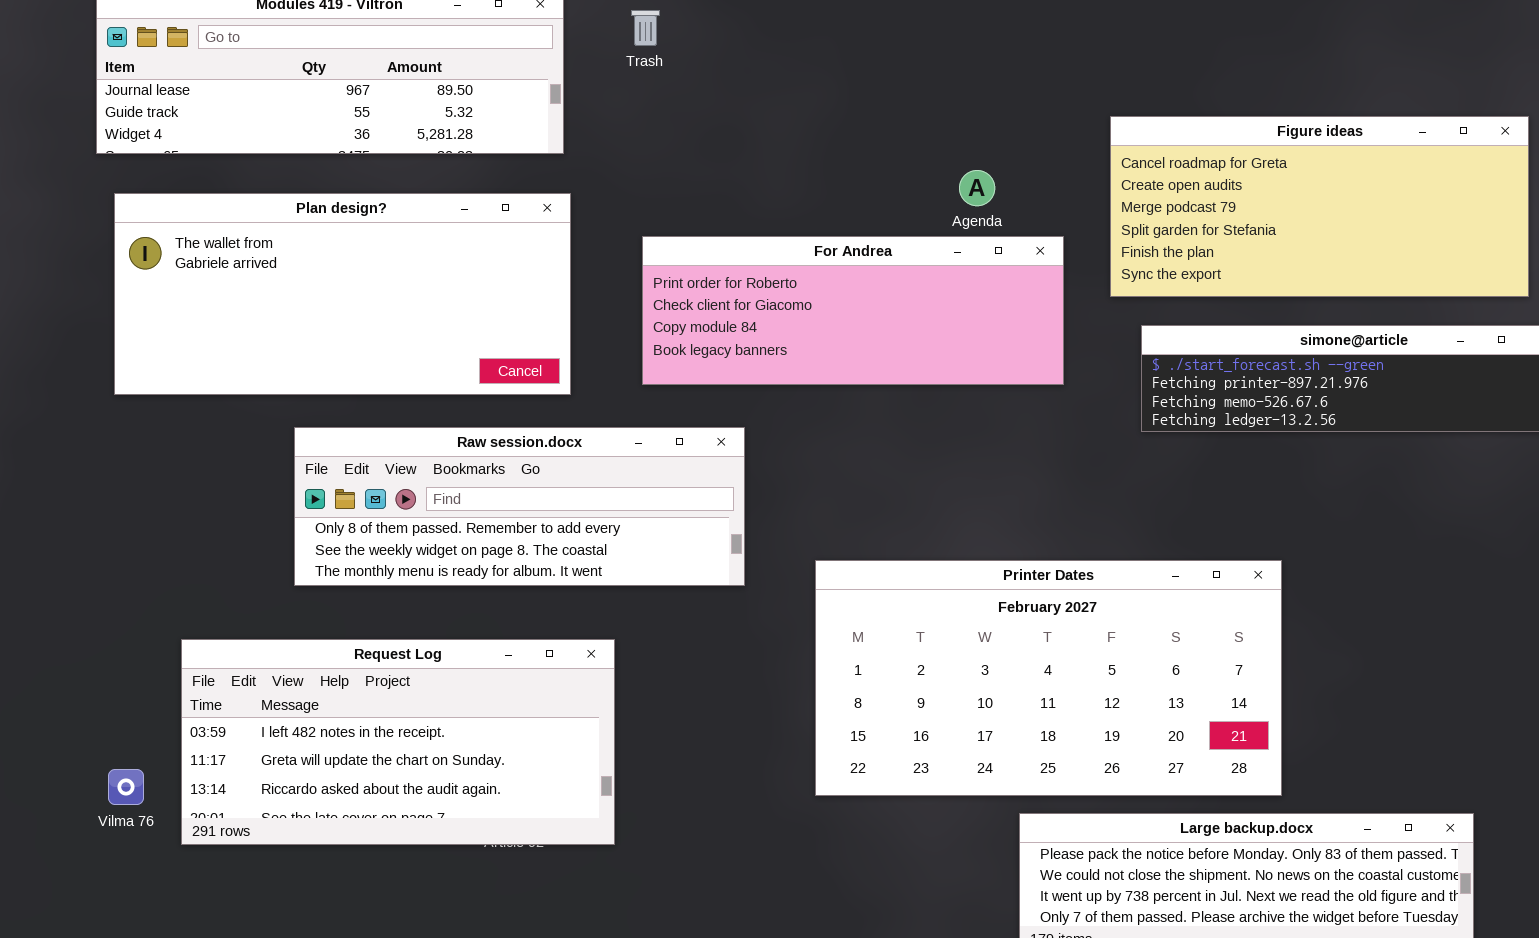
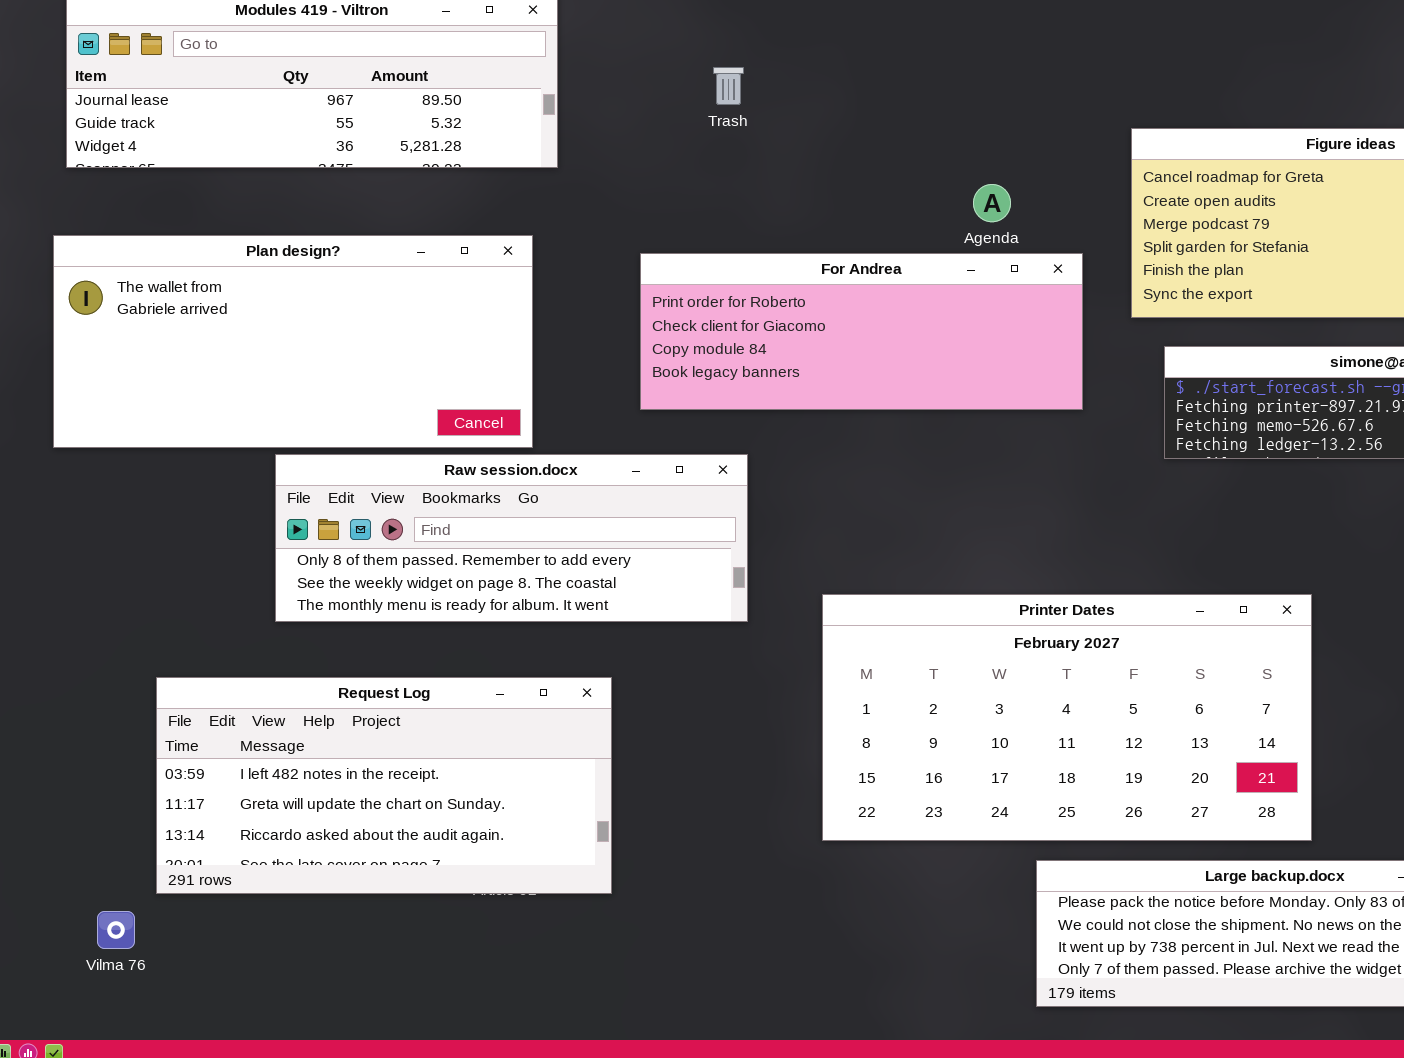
Trash: [631,10,660,46] -> [713,67,744,105], moved
Plan design?: [114,193,571,395] -> [53,235,533,448], moved
Vilma 76: [108,769,144,805] -> [97,911,135,949], moved

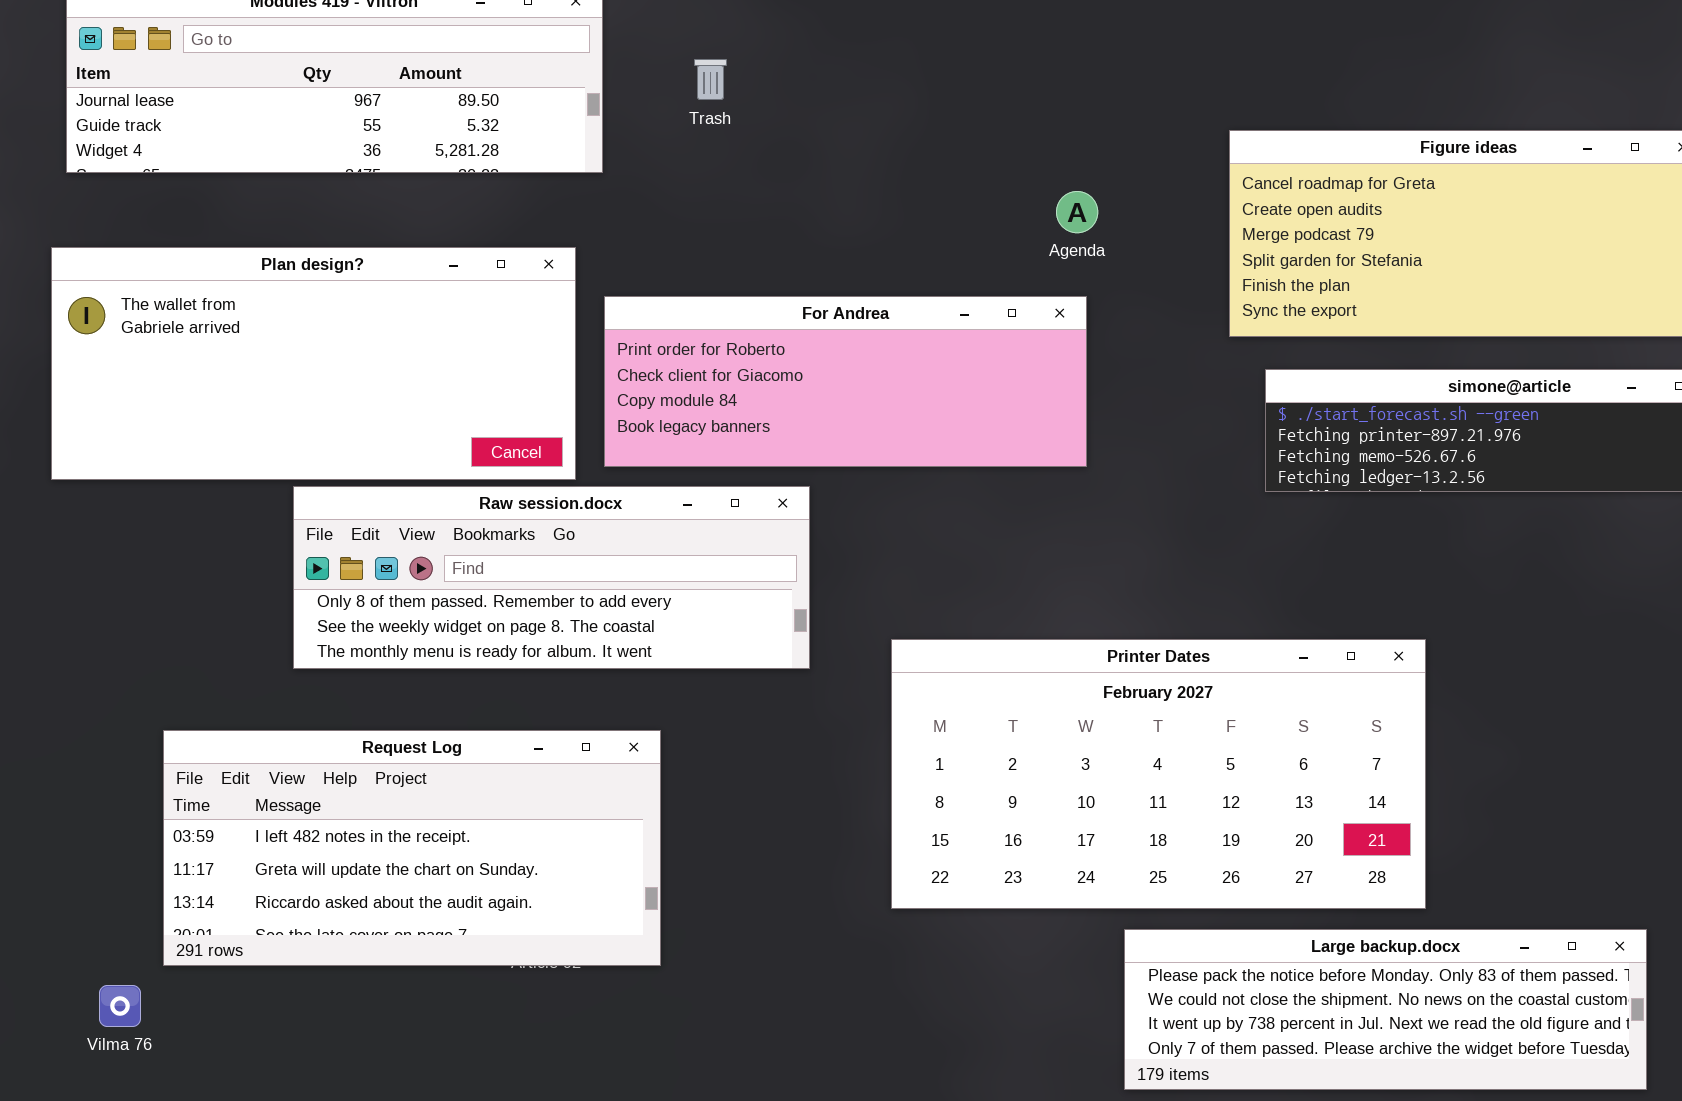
Trash: [713,67,744,105] -> [694,59,727,100], moved
For Andrea: [640,253,1083,410] -> [604,296,1087,467], moved

